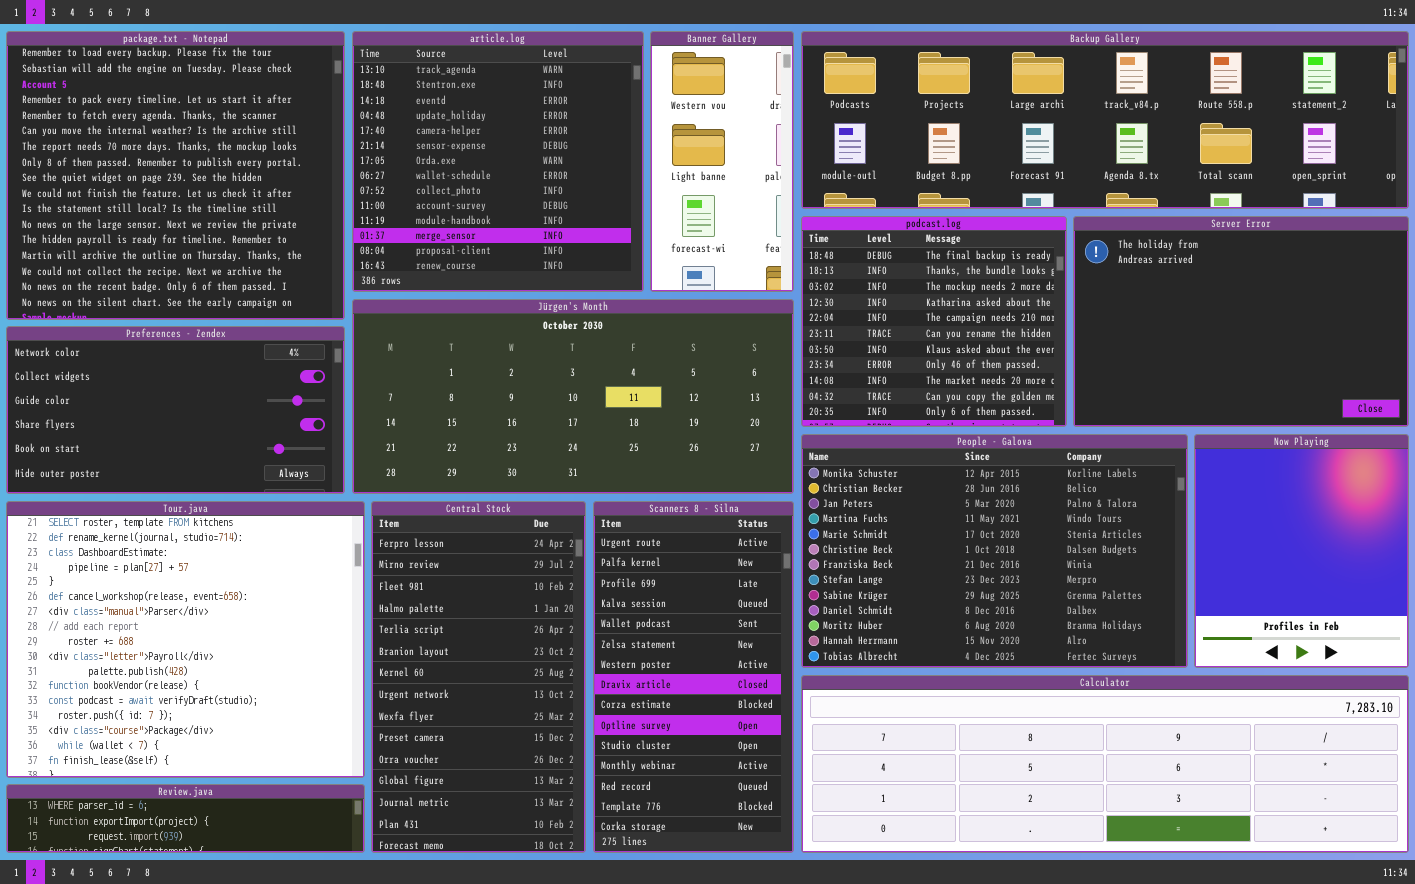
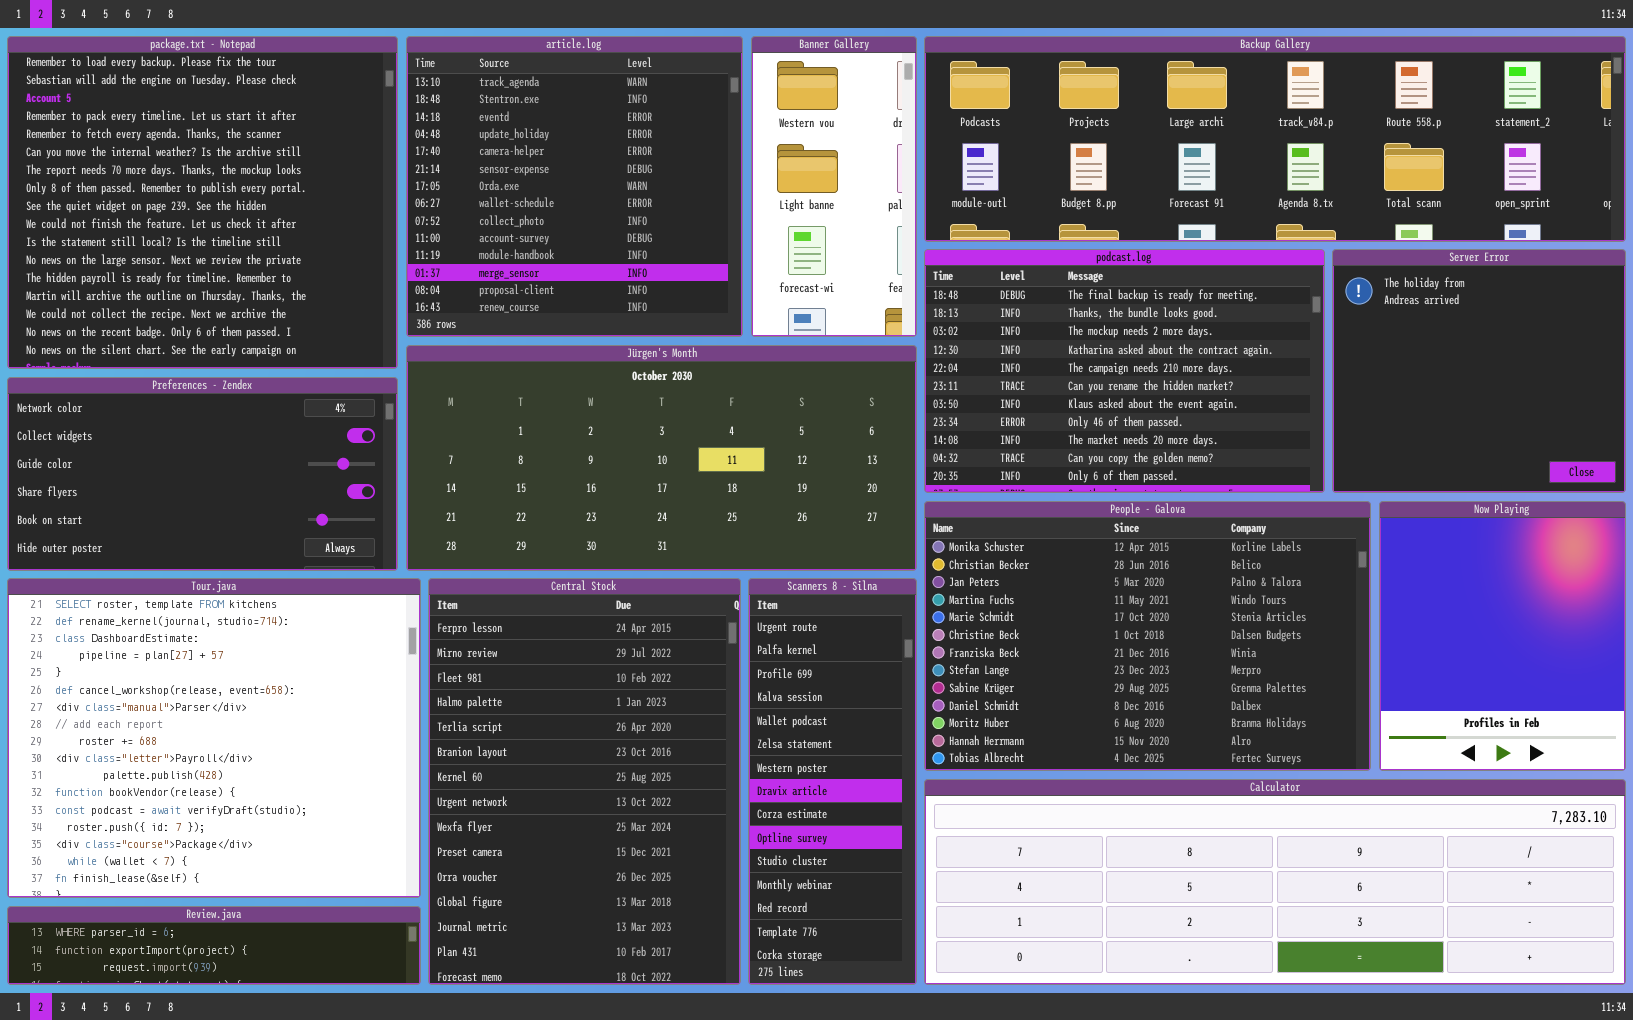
podcast.log: [801,216,1067,427] -> [924,249,1325,493], resized
Server Error: [1073,216,1409,427] -> [1332,249,1626,493], resized
Central Stock: [371,501,586,853] -> [428,578,741,985], resized
Scanners 8 - Silna: [593,501,794,853] -> [748,578,917,985], resized

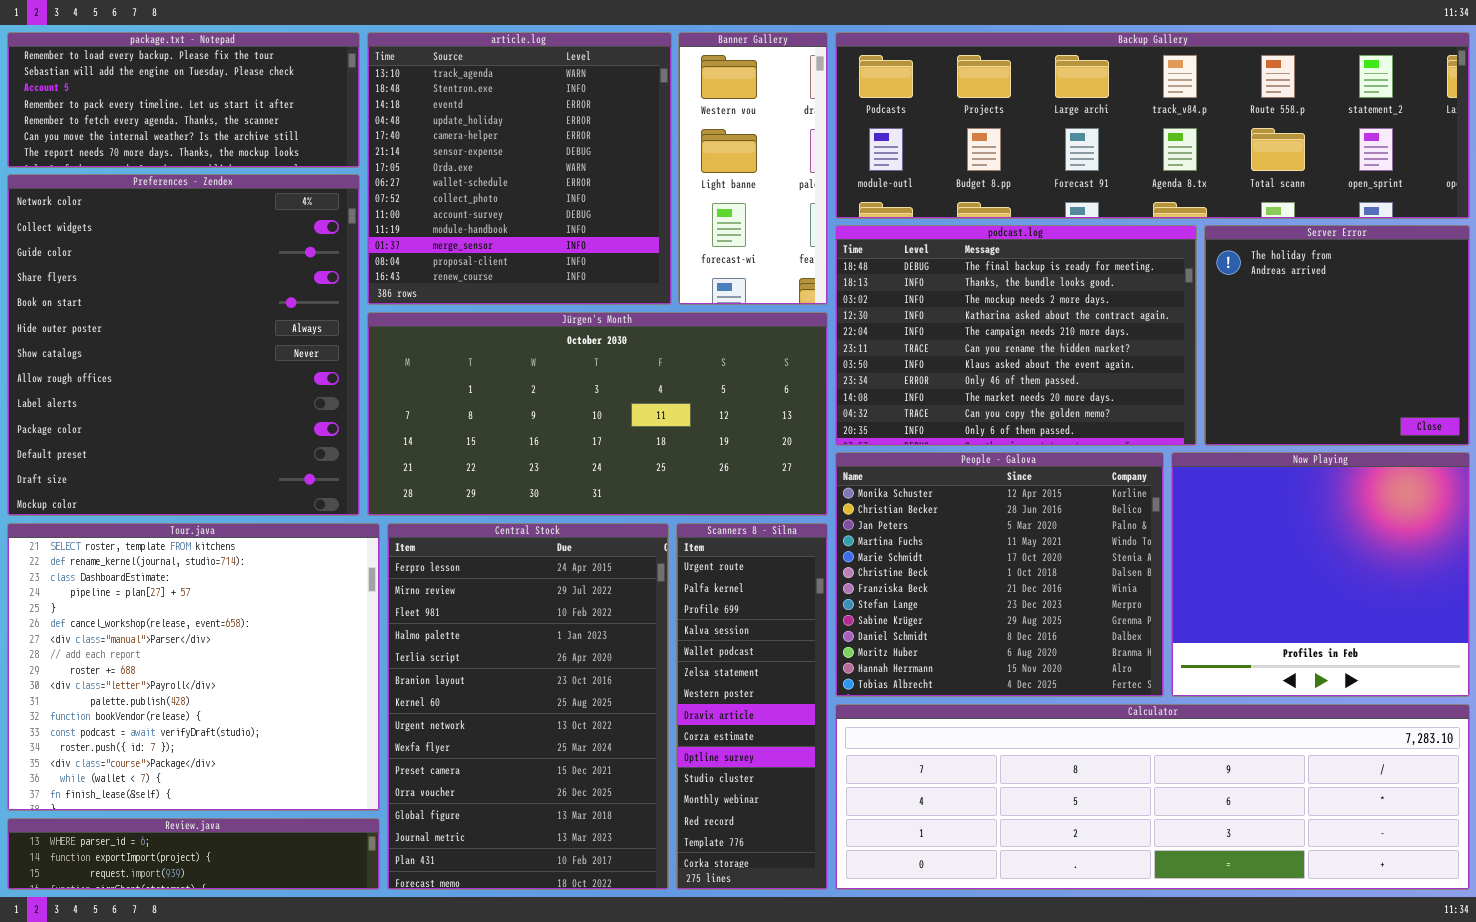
package.txt - Notepad: [7,36,398,369] -> [7,32,360,168], resized
Preferences - Zendex: [7,377,398,571] -> [7,174,360,516], resized
People - Galova: [924,501,1371,771] -> [835,452,1164,697], resized
Now Playing: [1379,501,1626,771] -> [1171,452,1470,697], resized

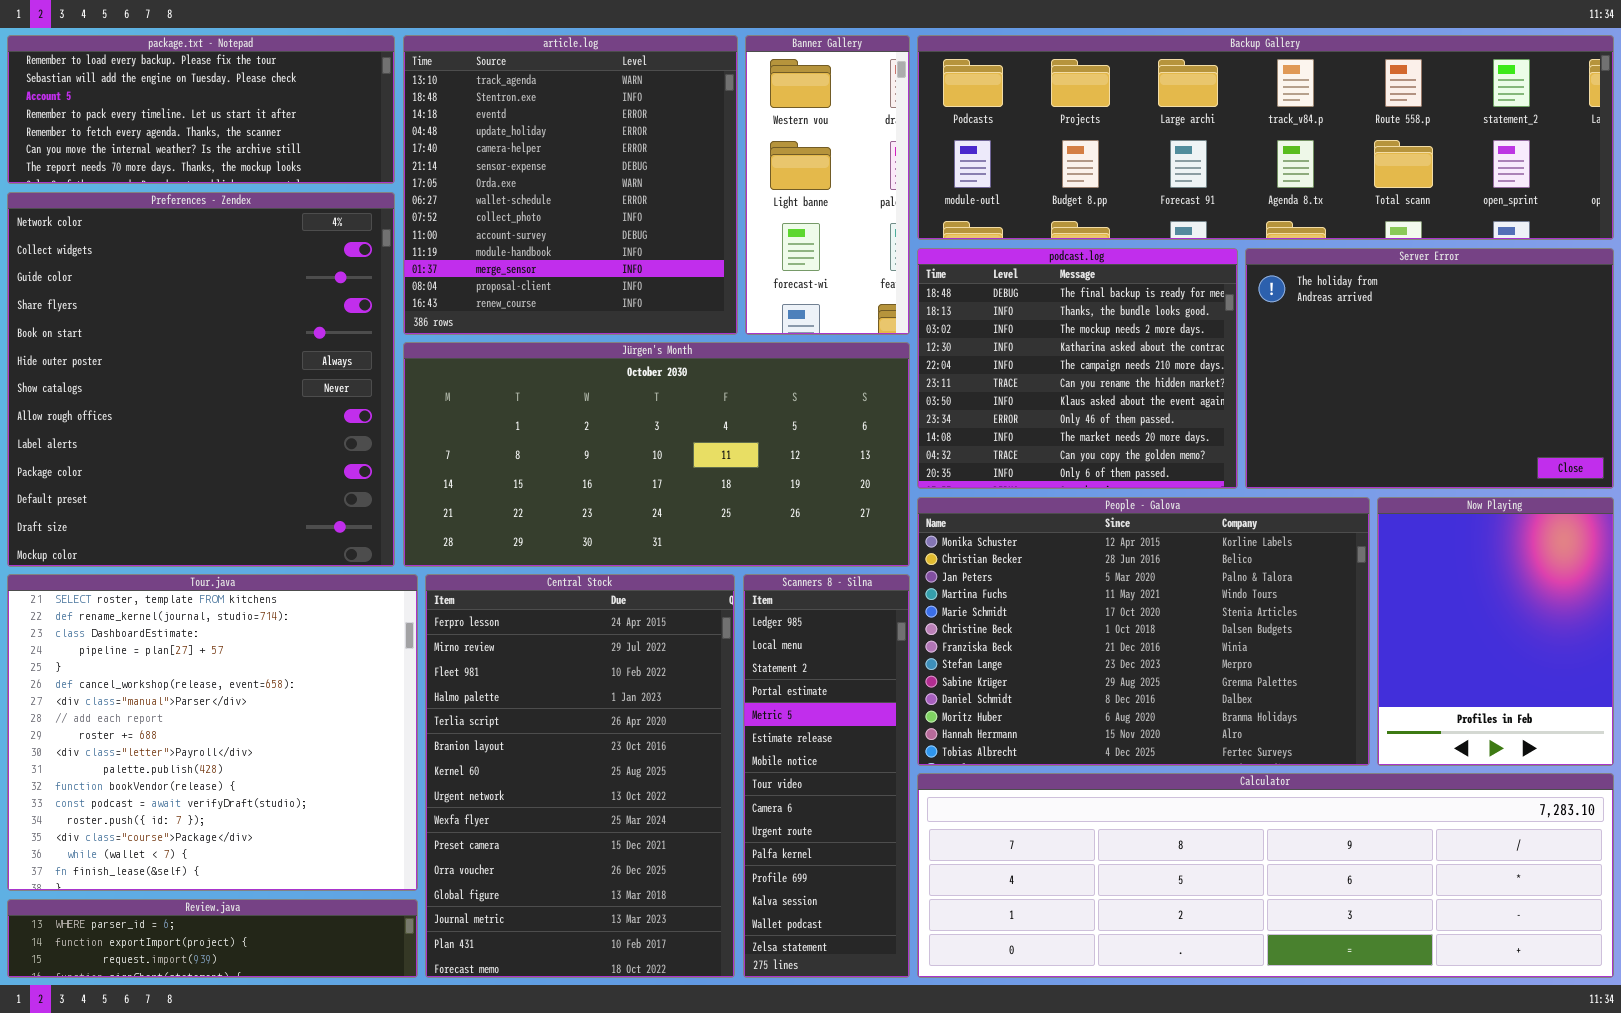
podcast.log: [835,225,1197,446] -> [917,248,1238,489], resized
Server Error: [1204,225,1470,446] -> [1245,248,1614,489], resized
People - Galova: [835,452,1164,697] -> [917,497,1370,766], resized
Now Playing: [1171,452,1470,697] -> [1377,497,1614,766], resized
Scanners 8 - Silna: [676,523,828,890] -> [743,574,910,978], scrolled up 9 rows

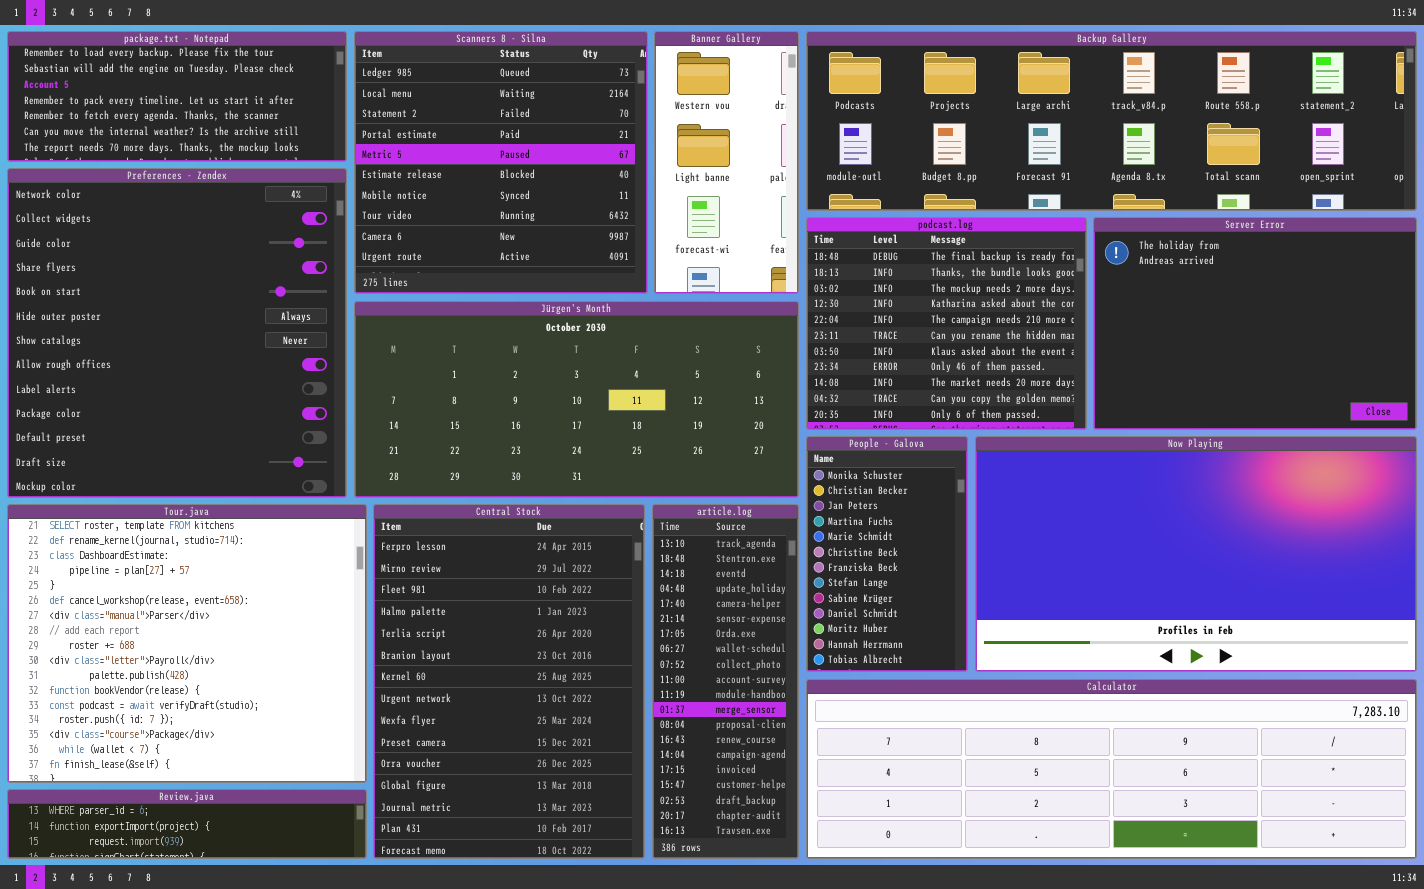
article.log: [403,35,738,335] -> [652,504,799,859], moved, resized
People - Galova: [917,497,1370,766] -> [806,436,968,672], resized
Now Playing: [1377,497,1614,766] -> [975,436,1417,672], resized
Scanners 8 - Silna: [743,574,910,978] -> [354,31,648,294], moved, resized

